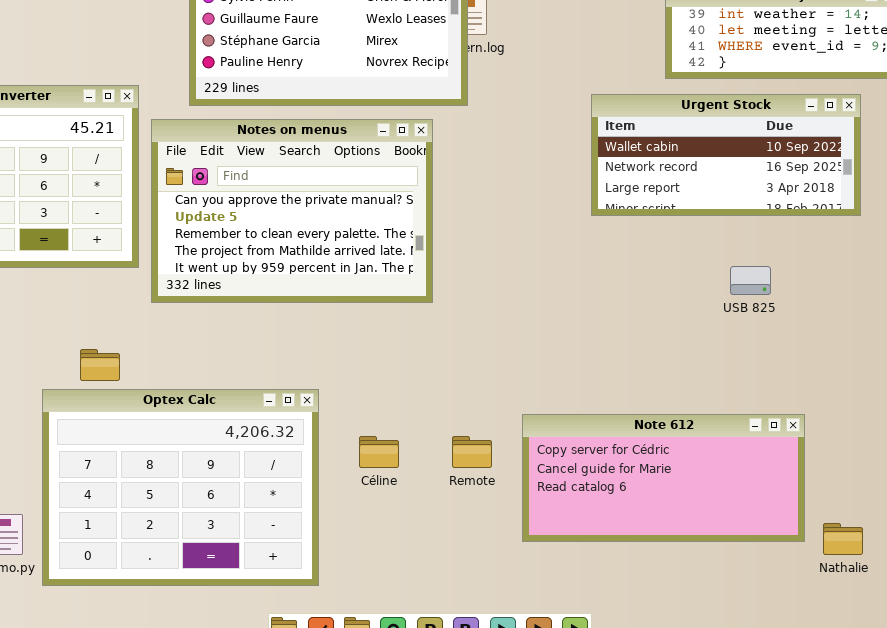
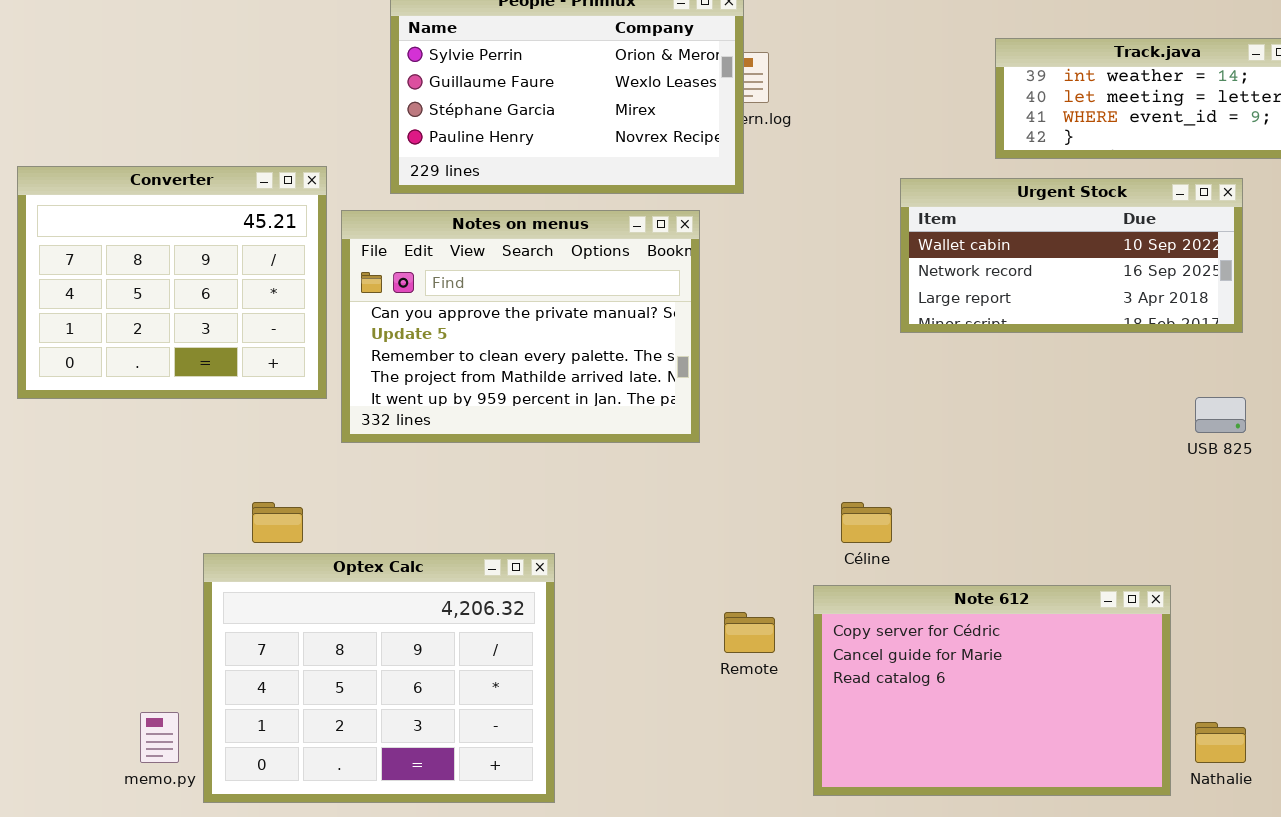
USB 825: [730,266,771,295] -> [1195,397,1246,433], moved
Note 612: [522,414,805,542] -> [813,585,1171,796], resized
Céline: [359,436,399,468] -> [841,502,892,543], moved

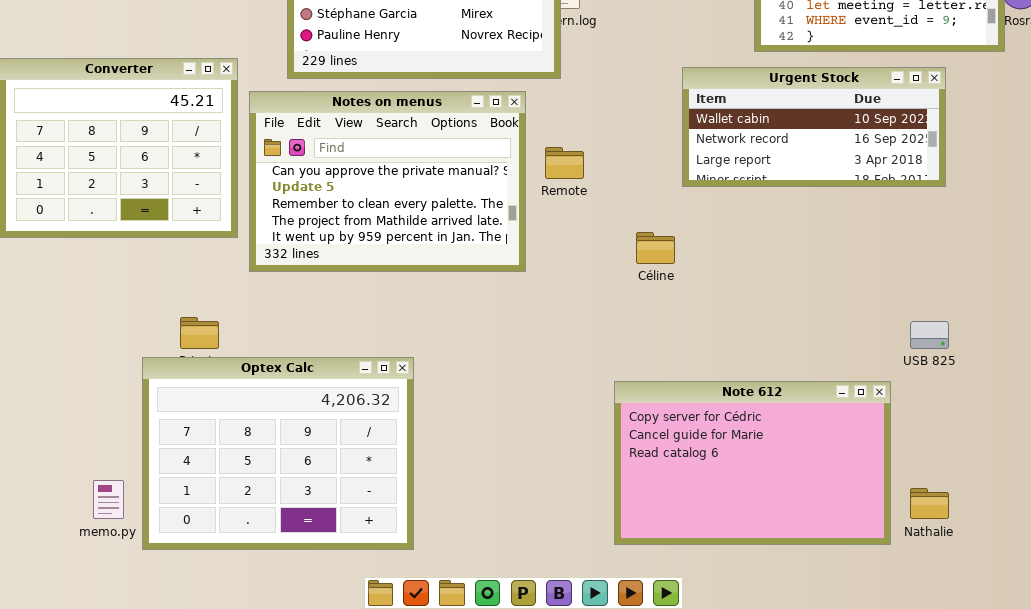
USB 825: [1195,397,1246,433] -> [910,321,949,349], moved
Céline: [841,502,892,543] -> [636,232,675,264], moved
Remote: [724,612,775,653] -> [545,147,584,179], moved

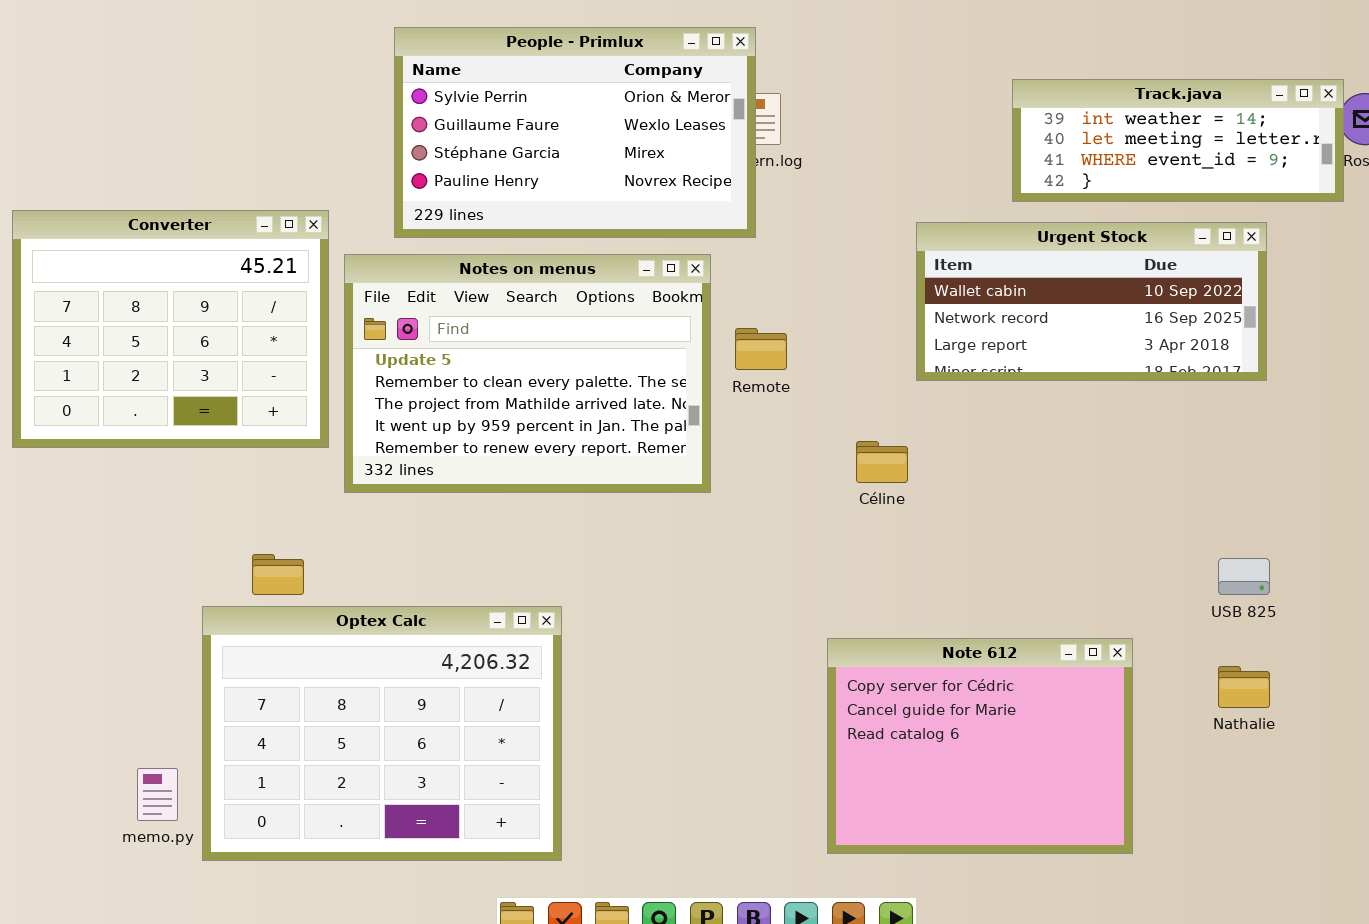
Notes on menus: [249,91,526,272] -> [344,254,711,493], scrolled down 1 row
Note 612: [614,381,891,545] -> [827,638,1133,854], resized
Nathalie: [910,488,949,519] -> [1218,666,1270,708], moved

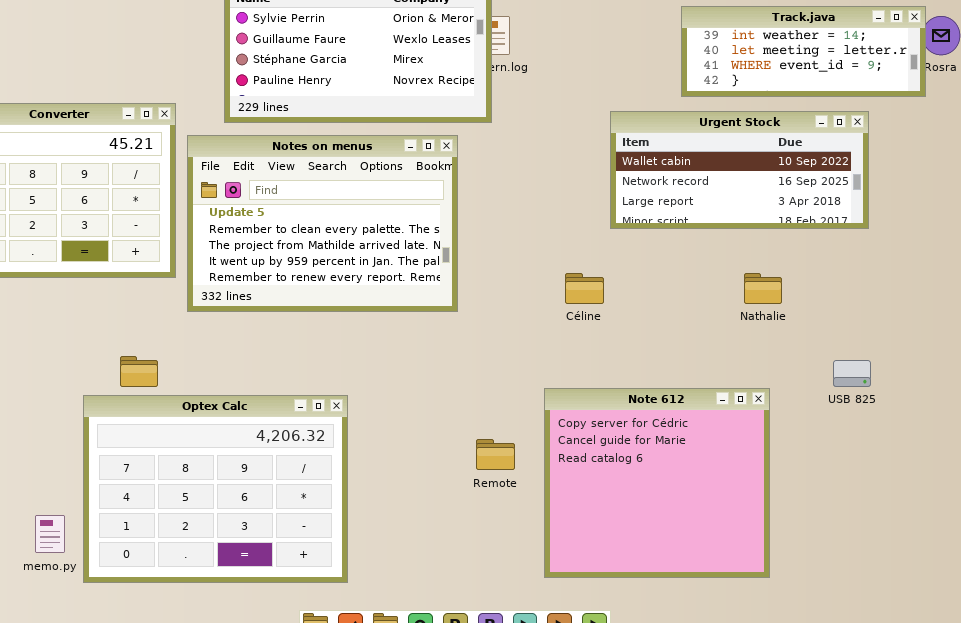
Remote: [735,328,787,370] -> [476,439,515,470], moved
Note 612: [827,638,1133,854] -> [544,388,770,578], resized
Nathalie: [1218,666,1270,708] -> [744,273,782,304], moved

